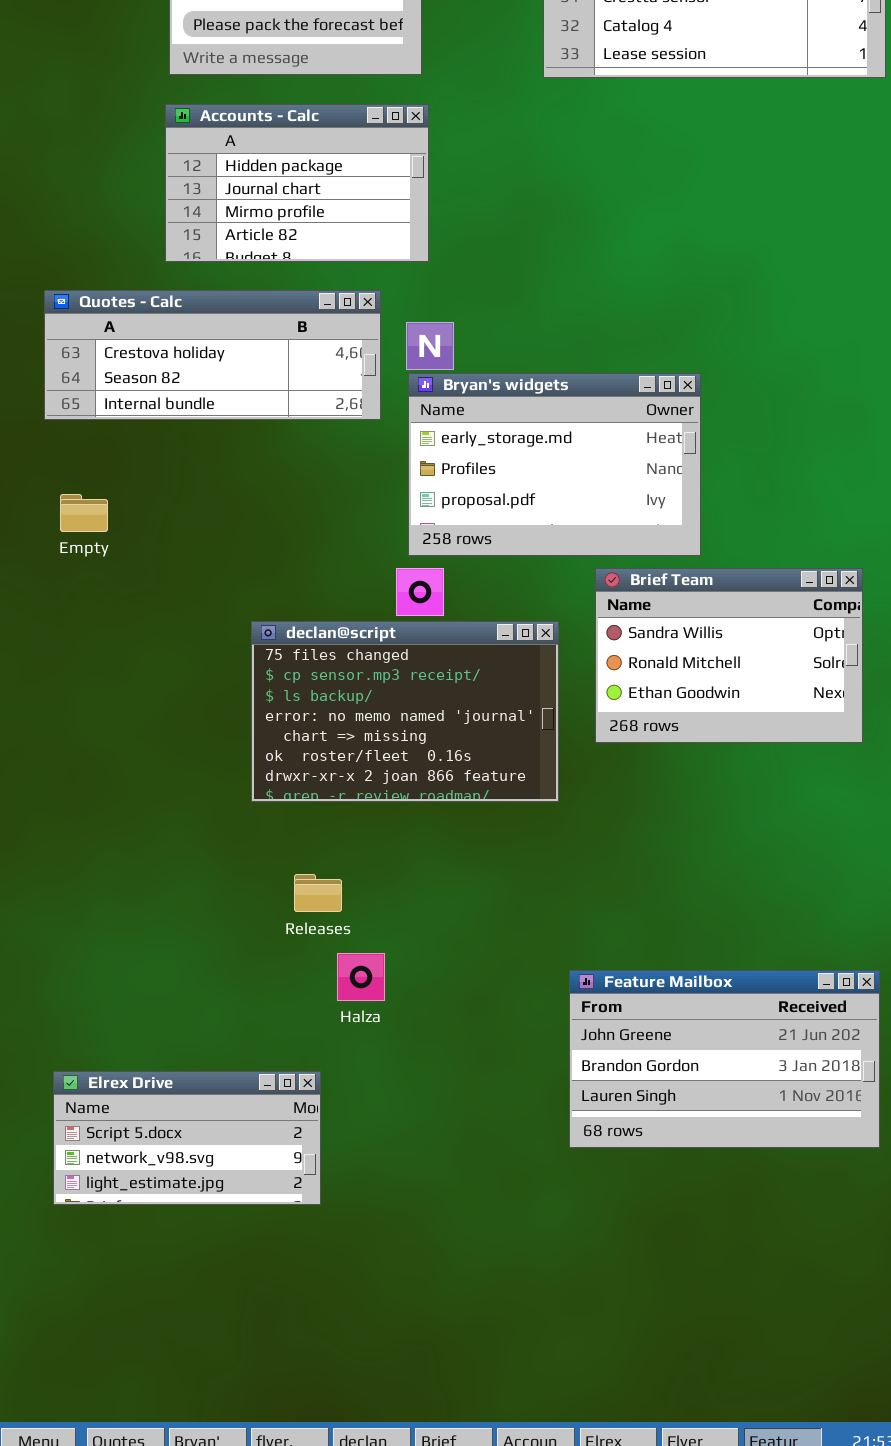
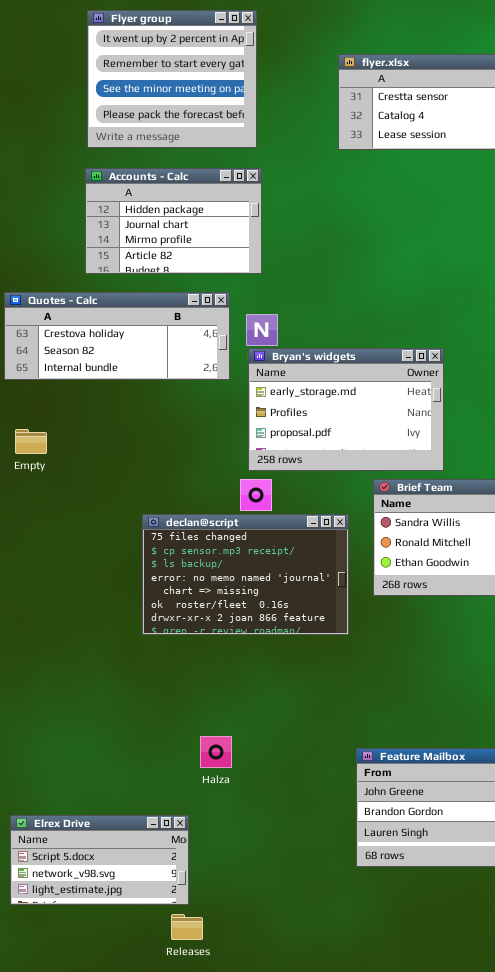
Releases: [294,874,342,912] -> [171,914,203,940], moved

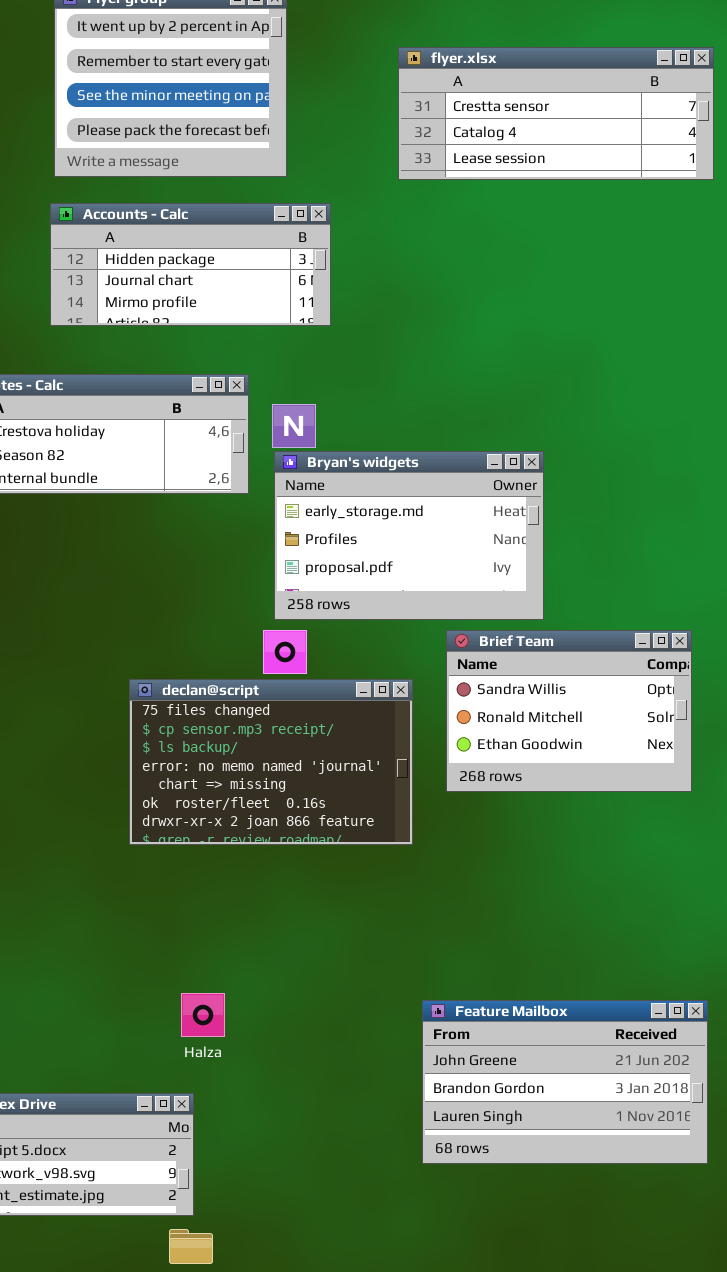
Accounts - Calc: [85,168,262,274] -> [50,203,331,326], resized
Halza: [200,736,232,768] -> [181,993,225,1037], moved

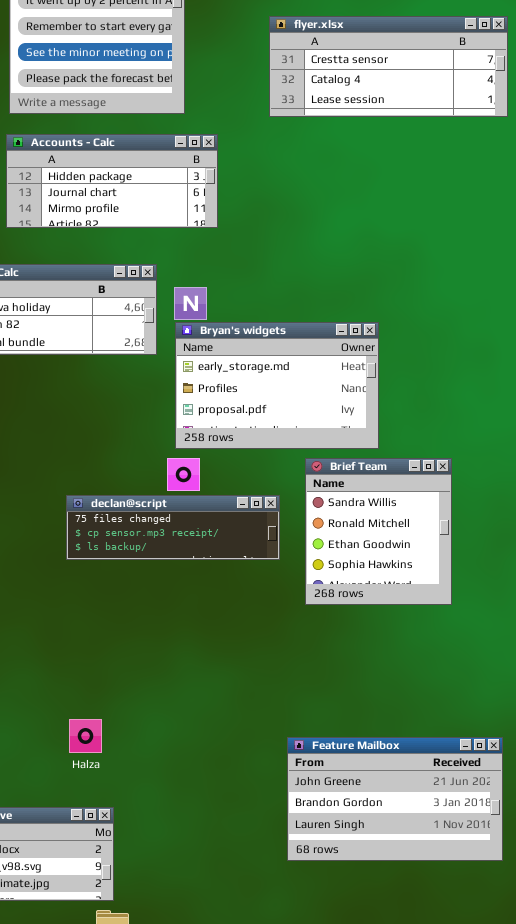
Brief Team: [446,630,692,792] -> [305,458,452,605], resized
declan@script: [129,679,413,845] -> [66,495,280,560], resized
Halza: [181,993,225,1037] -> [69,719,102,753], moved

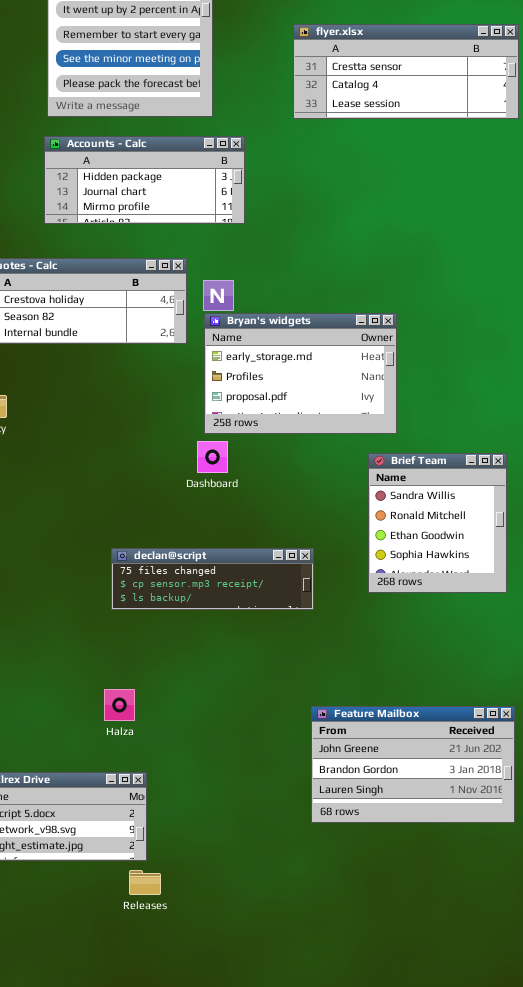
Brief Team: [305,458,452,605] -> [368,453,507,593], moved
declan@script: [66,495,280,560] -> [111,548,314,610], moved

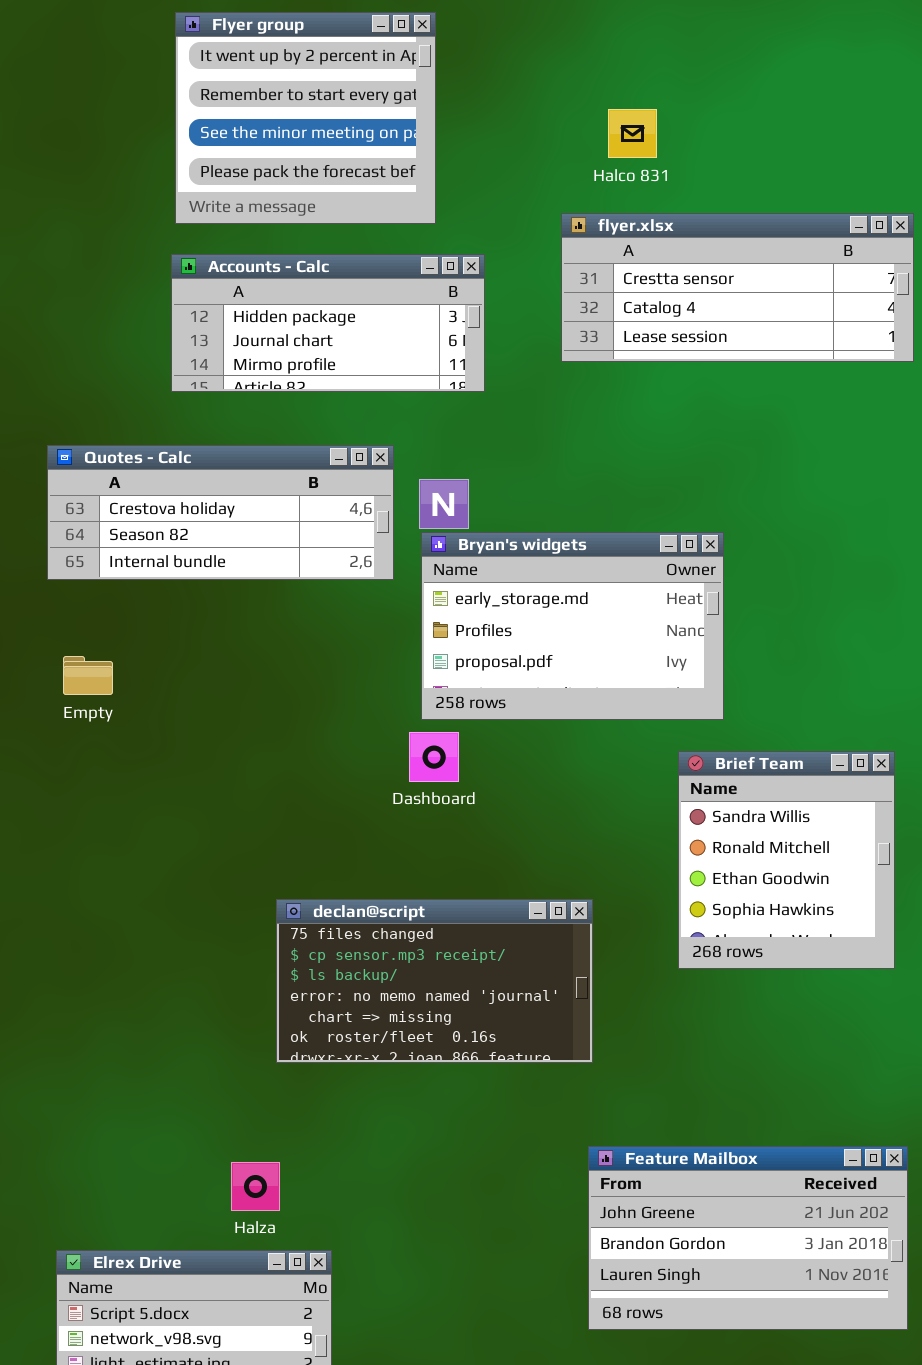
flyer.xlsx: [293,24,519,119] -> [561,213,914,362], moved
declan@script: [111,548,314,610] -> [276,899,593,1063], resized
Halza: [104,689,135,721] -> [231,1162,280,1211], moved

